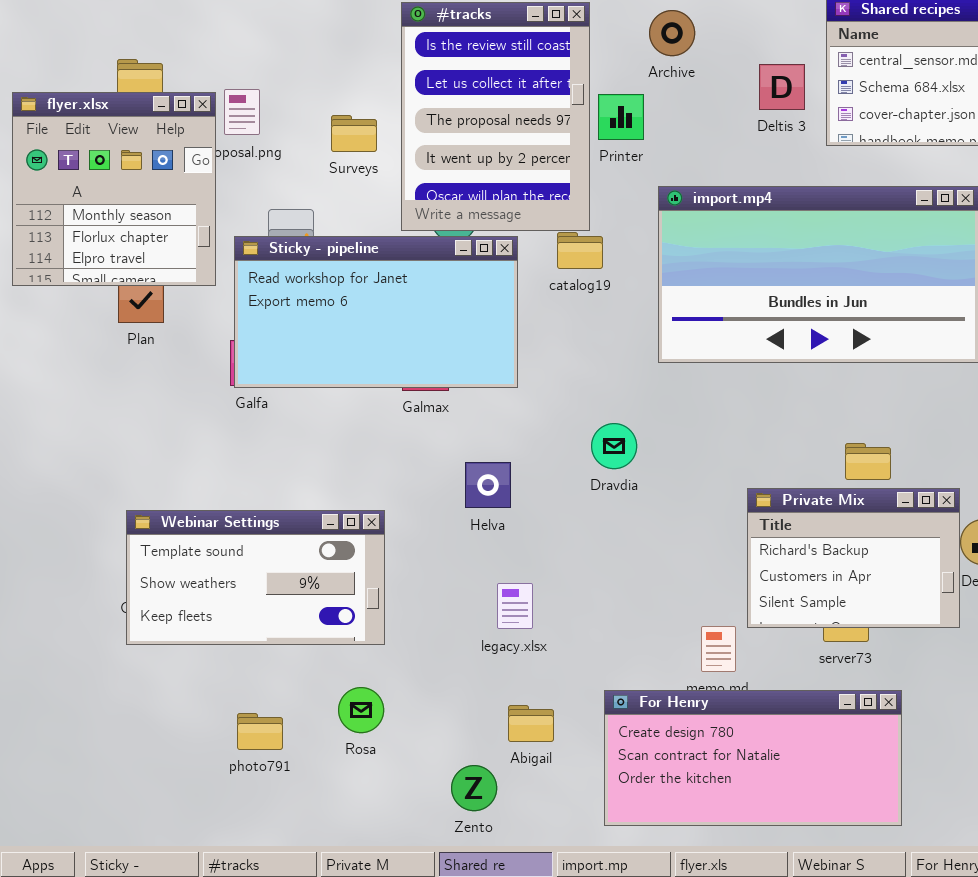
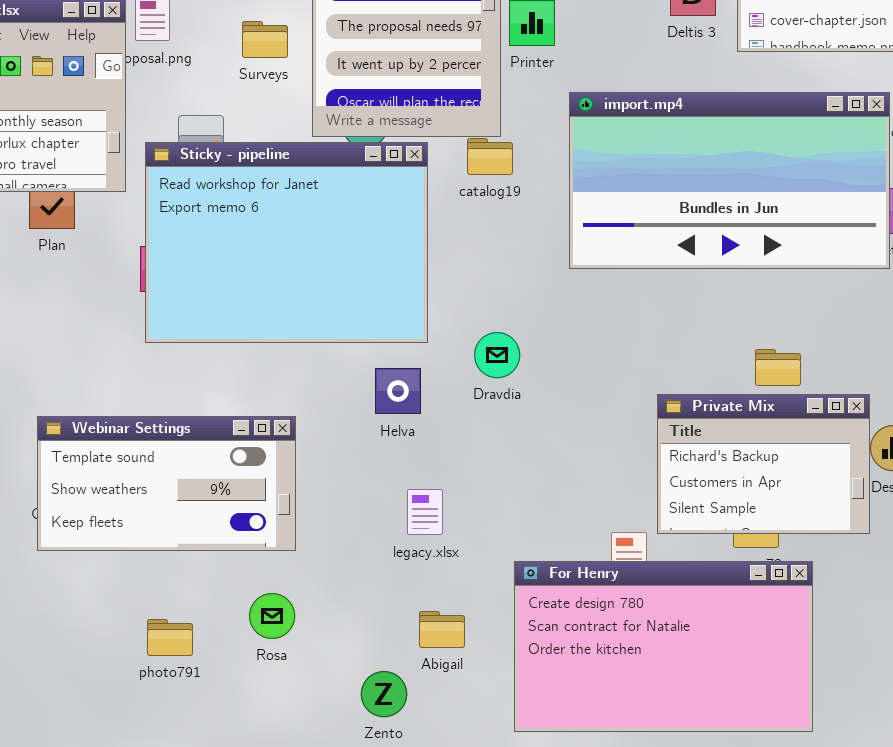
Sticky - pipeline: [234,236,518,388] -> [145,142,428,343], resized
Dravdia: [591,423,637,469] -> [474,332,520,378], moved
For Henry: [604,690,902,826] -> [514,561,813,732], resized

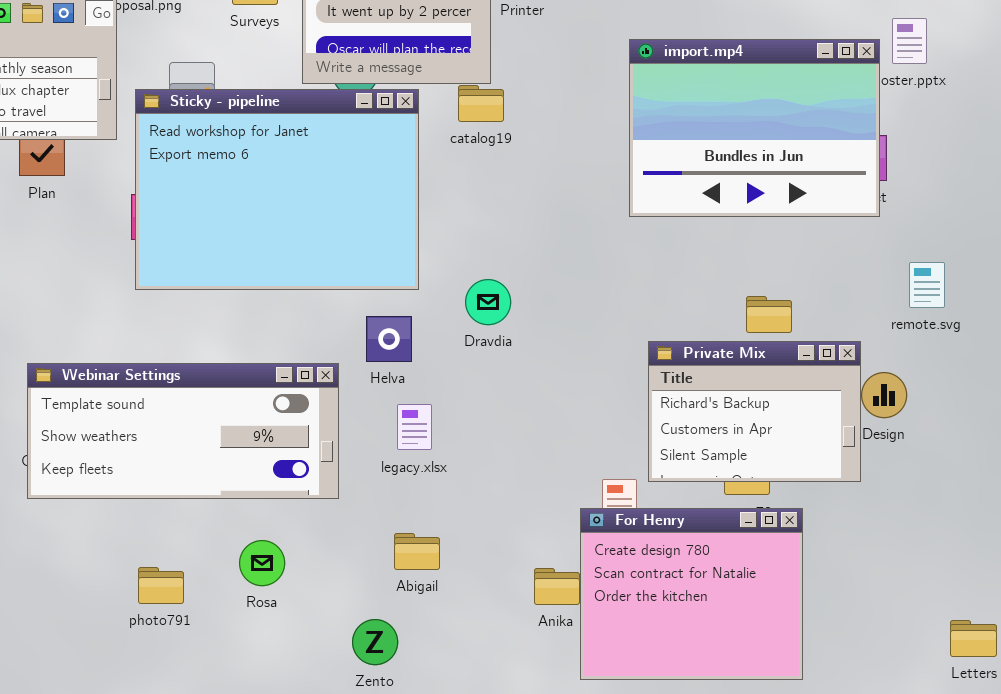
import.mp4: [569,92,890,269] -> [629,39,880,217], resized
Webinar Settings: [37,416,296,551] -> [27,363,339,499], resized
legacy.xlsx: [407,489,443,535] -> [397,404,432,450], moved
For Henry: [514,561,813,732] -> [580,508,803,680], resized
Abigail: [419,611,465,648] -> [394,533,440,570], moved

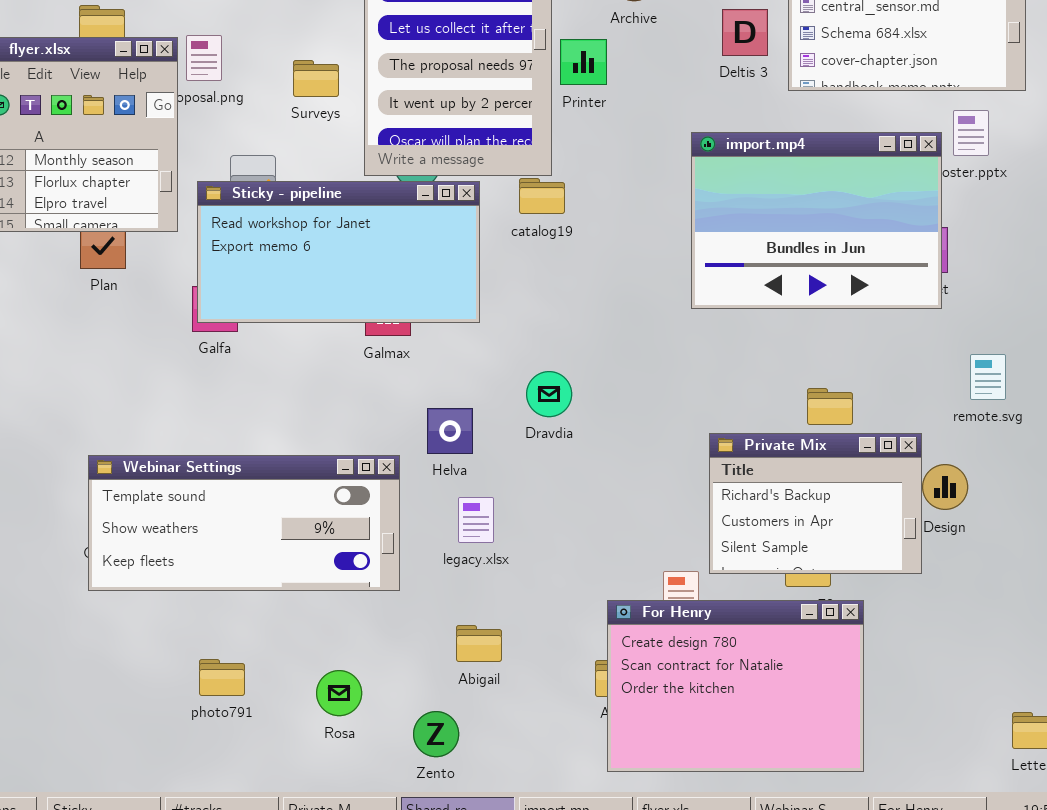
Sticky - pipeline: [135,89,419,290] -> [197,181,480,323], resized
For Henry: [580,508,803,680] -> [607,600,864,772], resized
Rosa: [239,540,285,586] -> [316,670,362,716], moved

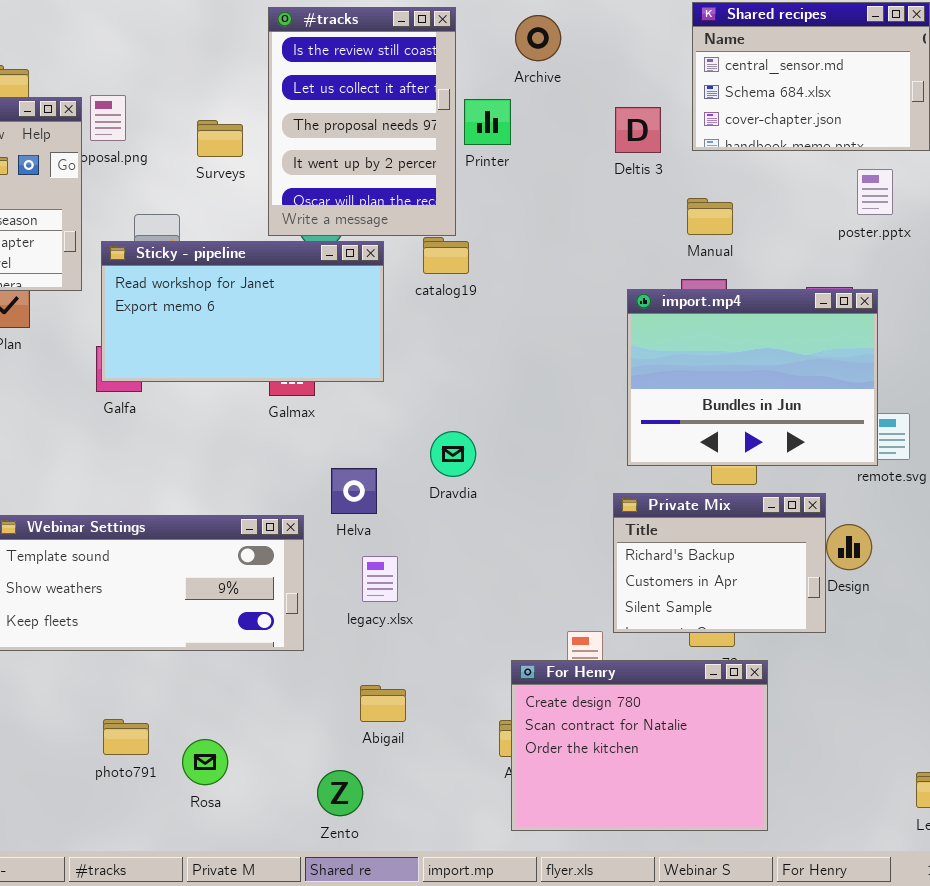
Deltis 3: [722,9,768,56] -> [615,107,661,153], moved
import.mp4: [691,132,942,309] -> [627,289,878,466], moved
Rosa: [316,670,362,716] -> [182,739,228,785], moved

